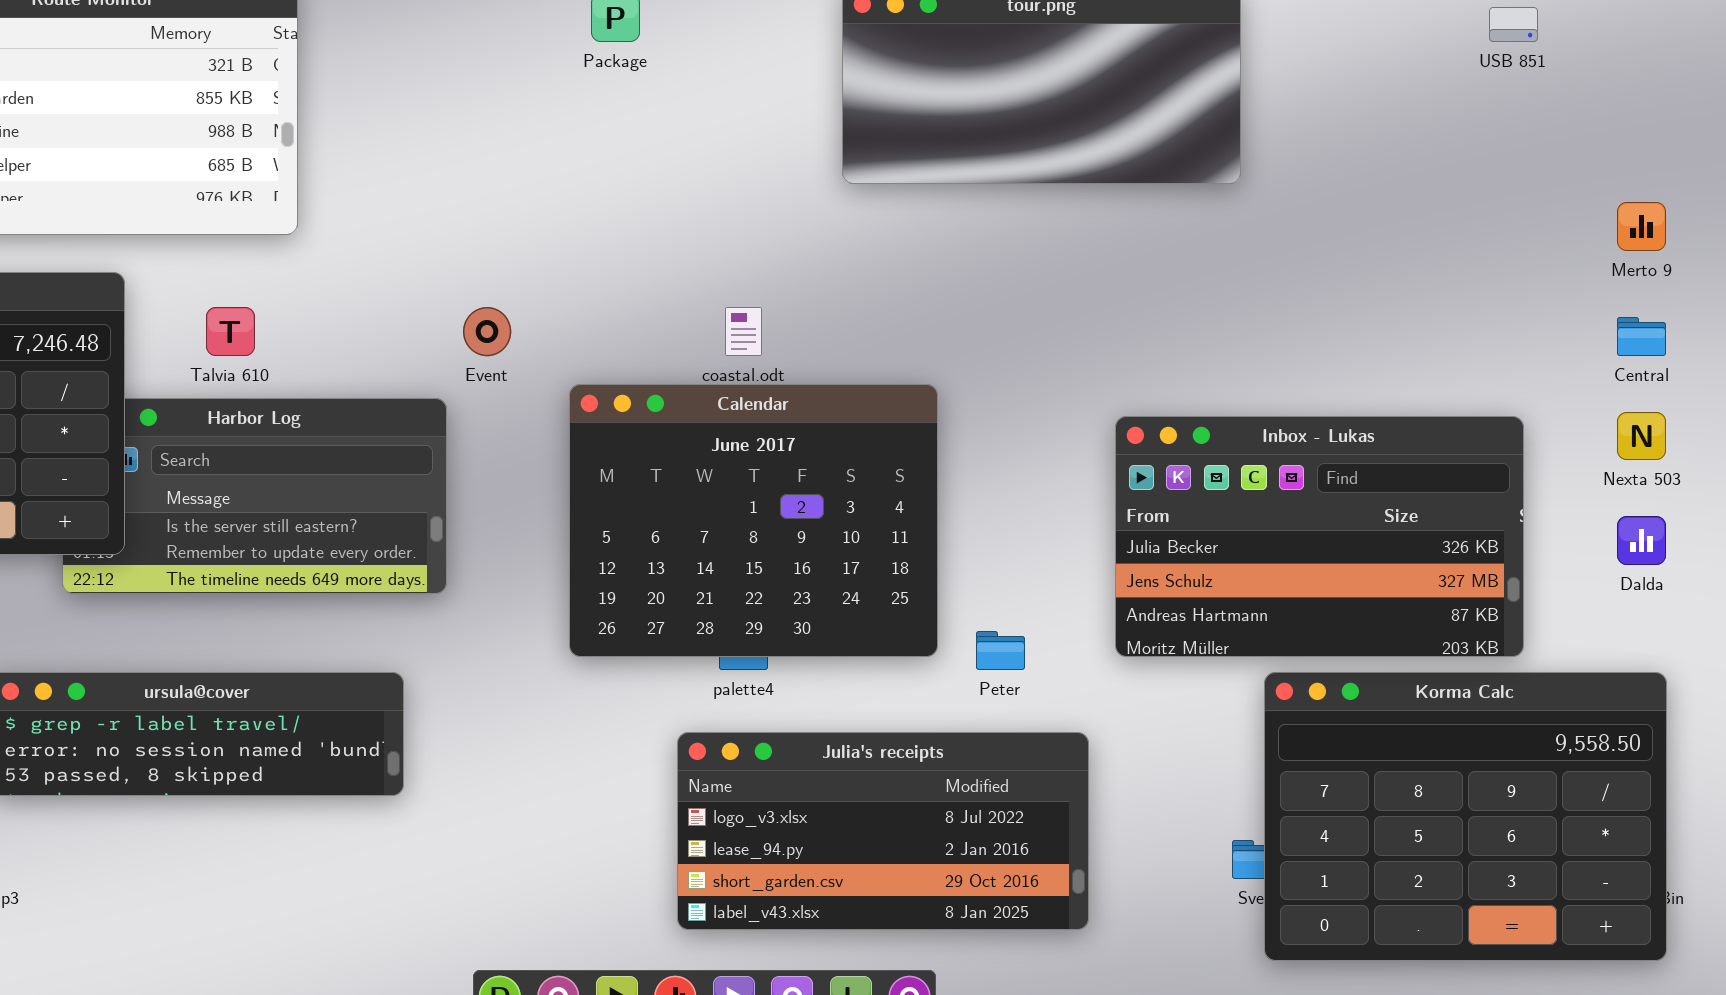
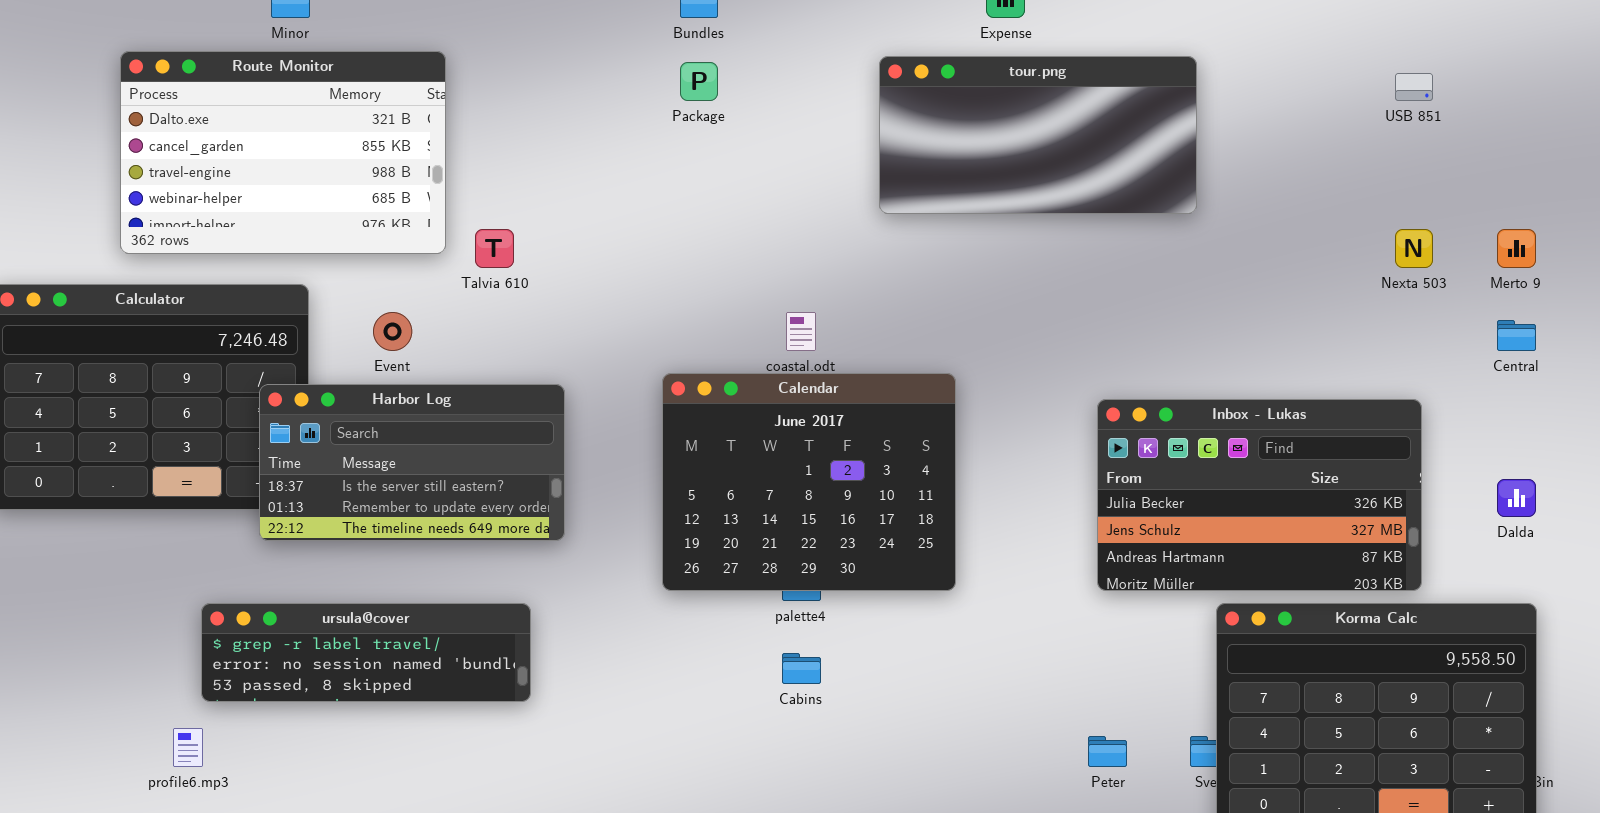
Talvia 610: [206,307,255,356] -> [475,229,514,268], moved
Event: [463,307,511,356] -> [373,312,412,351], moved
Harbor Log: [62,398,447,594] -> [259,384,565,541], raised
Nexta 503: [1617,412,1666,460] -> [1395,229,1433,268], moved
Peter: [976,631,1025,670] -> [1088,736,1127,767], moved
Julia's receipts: [677,732,1089,930] -> none, closed

